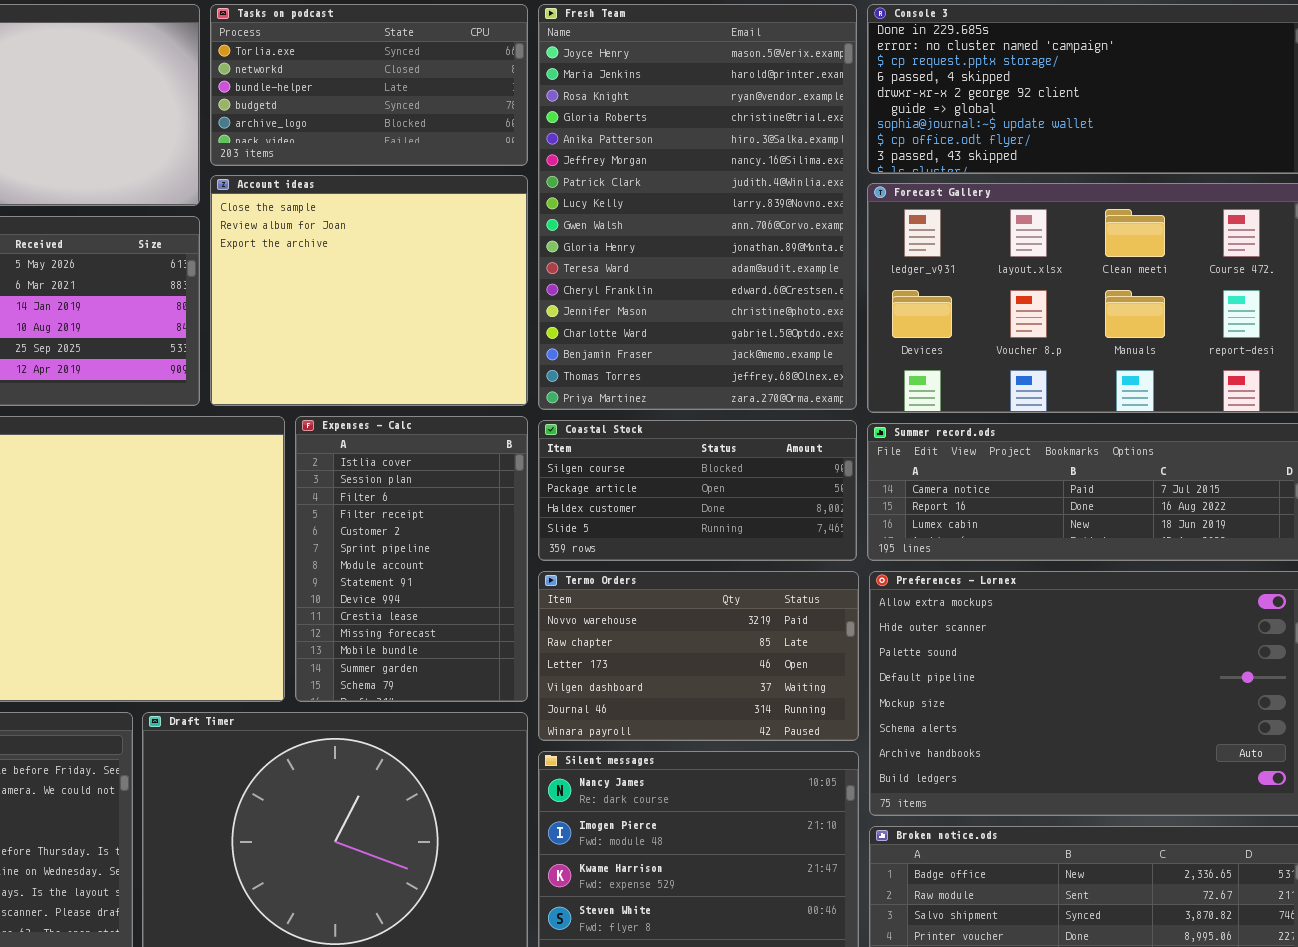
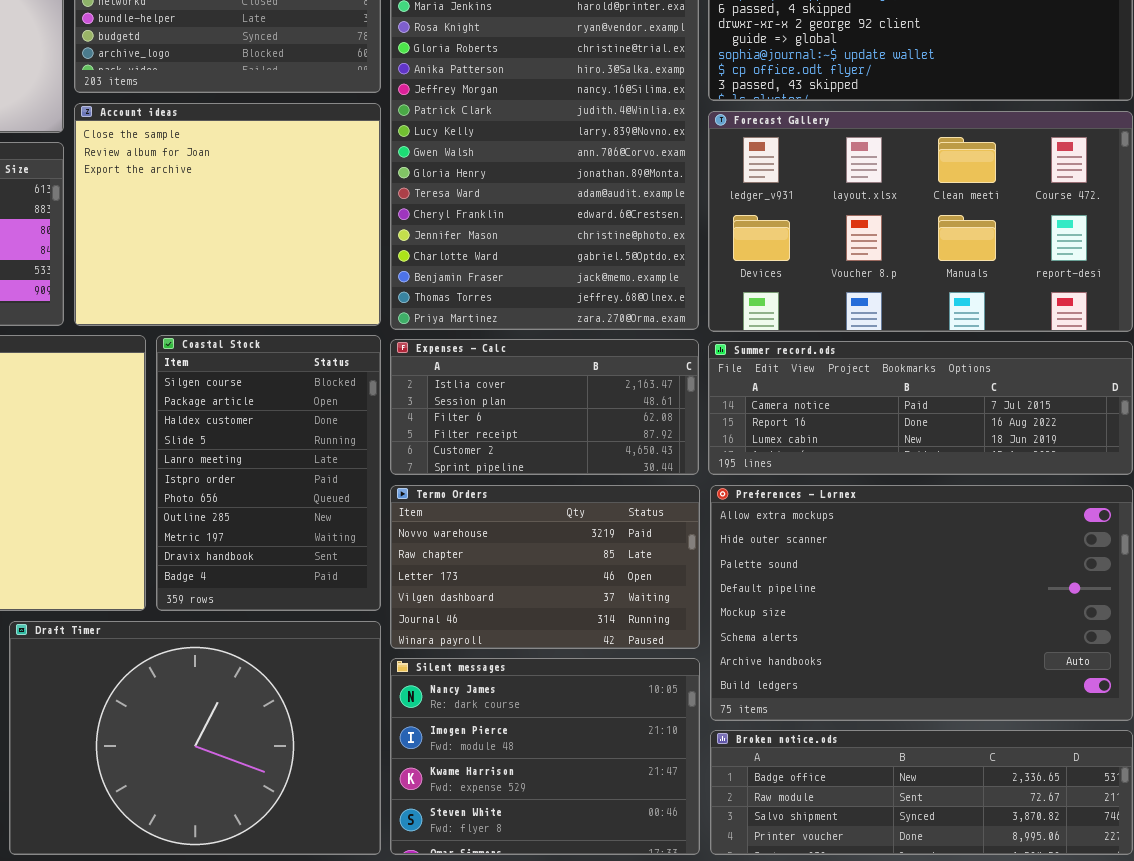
Expenses - Calc: [295,416,528,702] -> [390,339,699,475], moved, resized
Coastal Stock: [538,420,857,561] -> [156,335,381,611], moved, resized

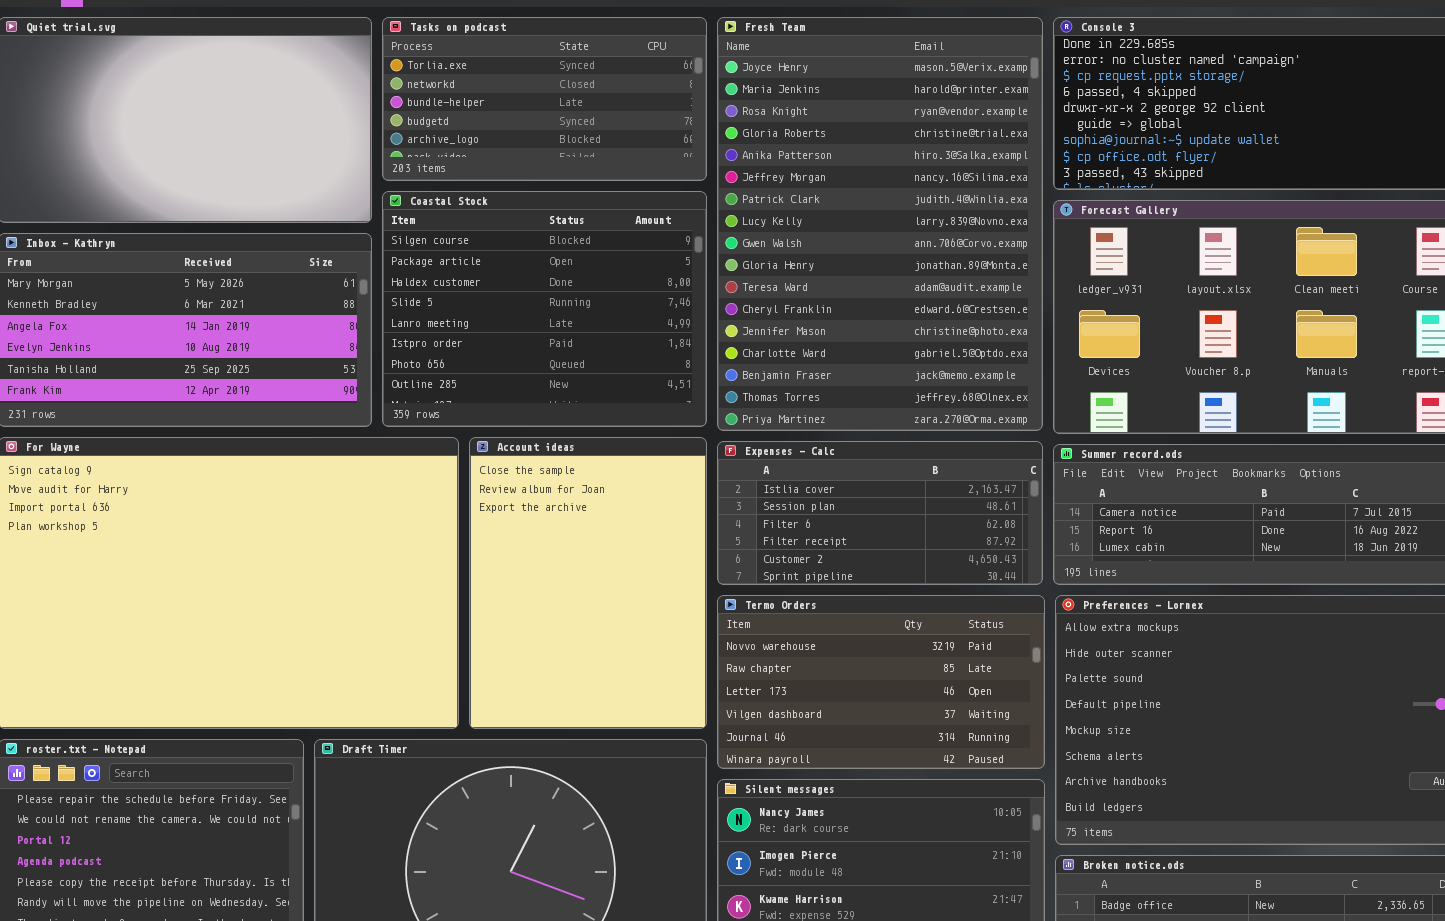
Account ideas: [74,103,381,326] -> [469,437,707,729], moved, resized
Coastal Stock: [156,335,381,611] -> [382,191,707,427], moved, resized

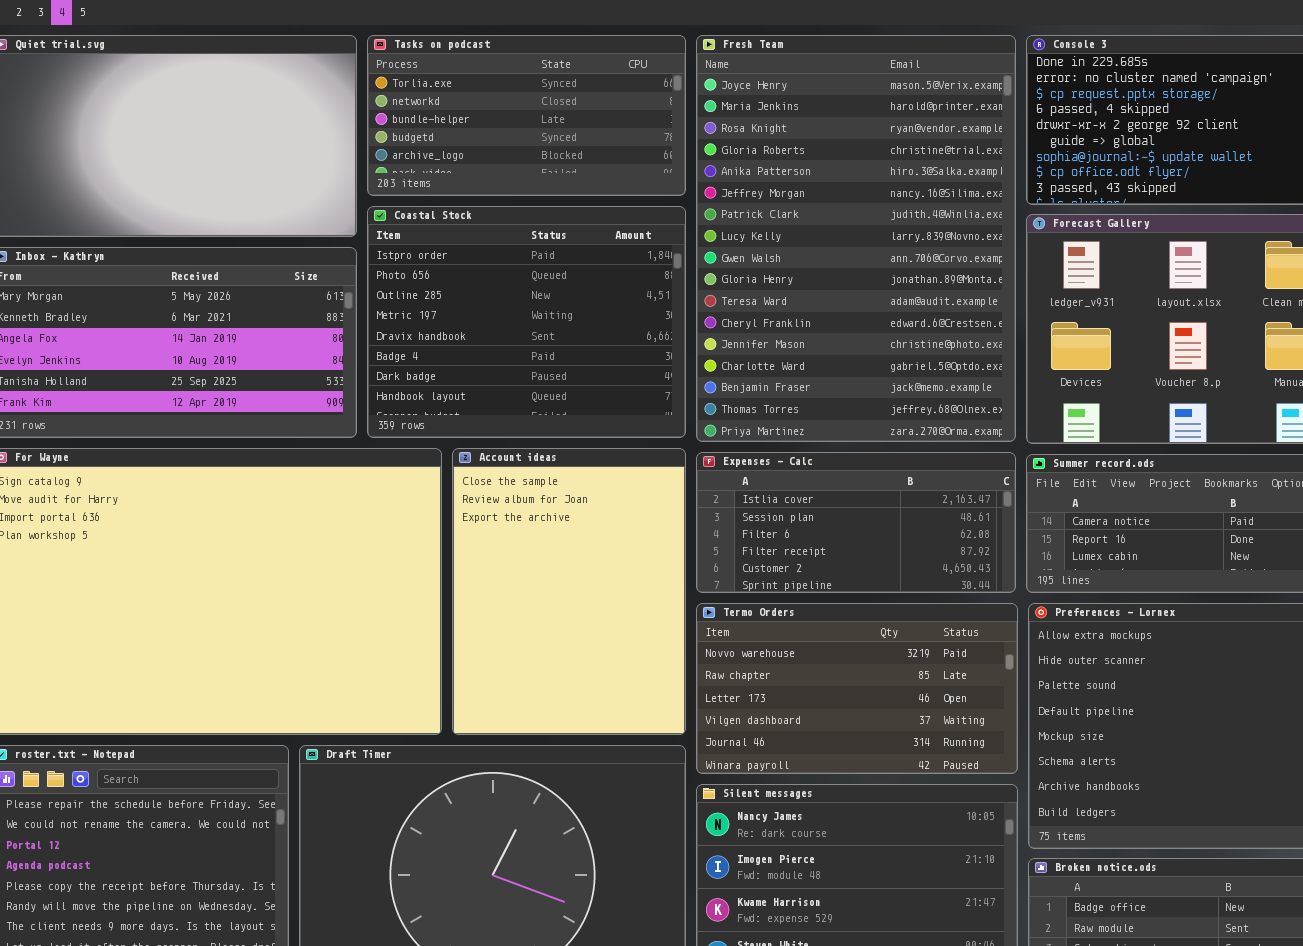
Coastal Stock: [382,191,707,427] -> [367,206,686,438], scrolled down 5 rows

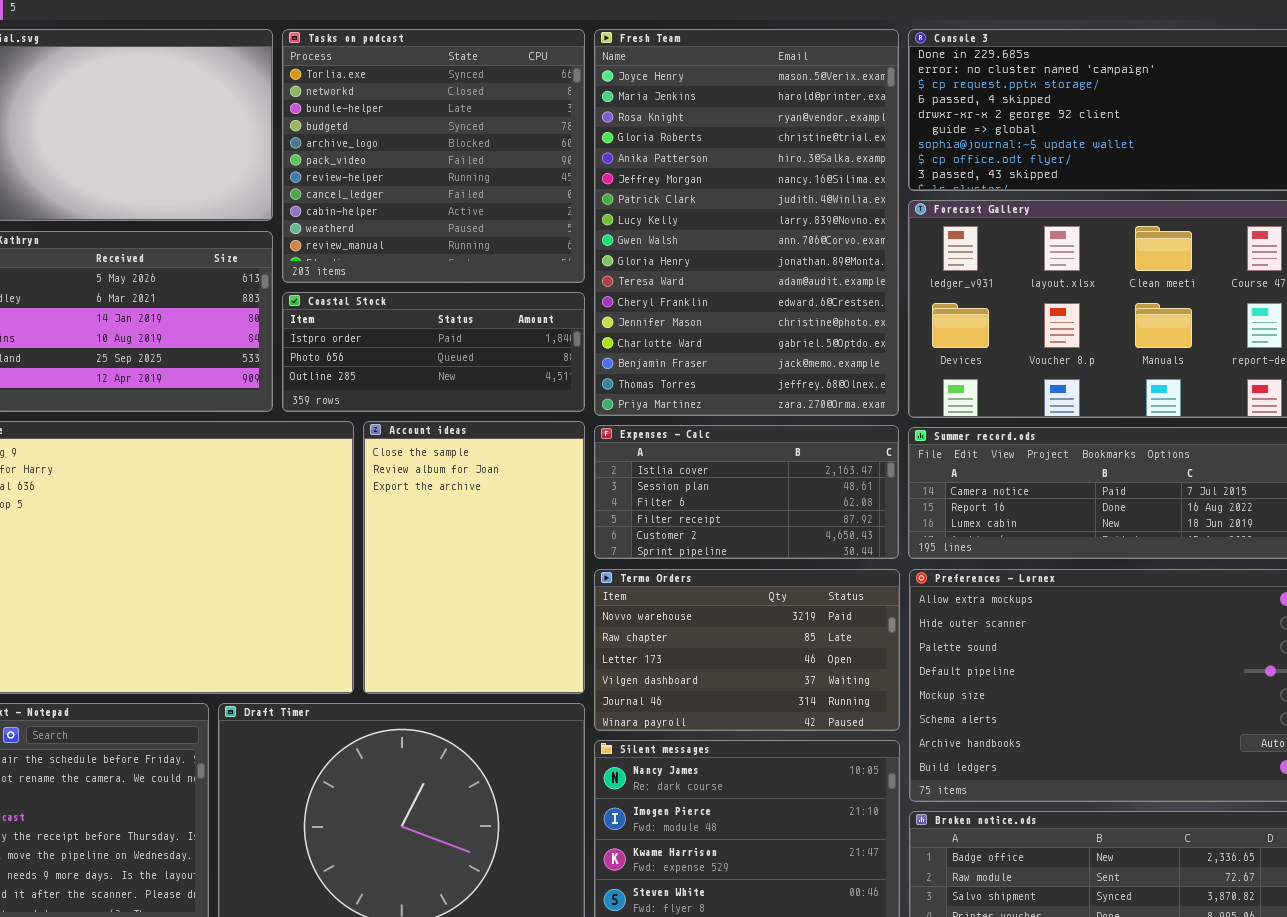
Tasks on podcast: [367,35,686,196] -> [282,29,585,283], resized
Coastal Stock: [367,206,686,438] -> [282,292,585,412], resized

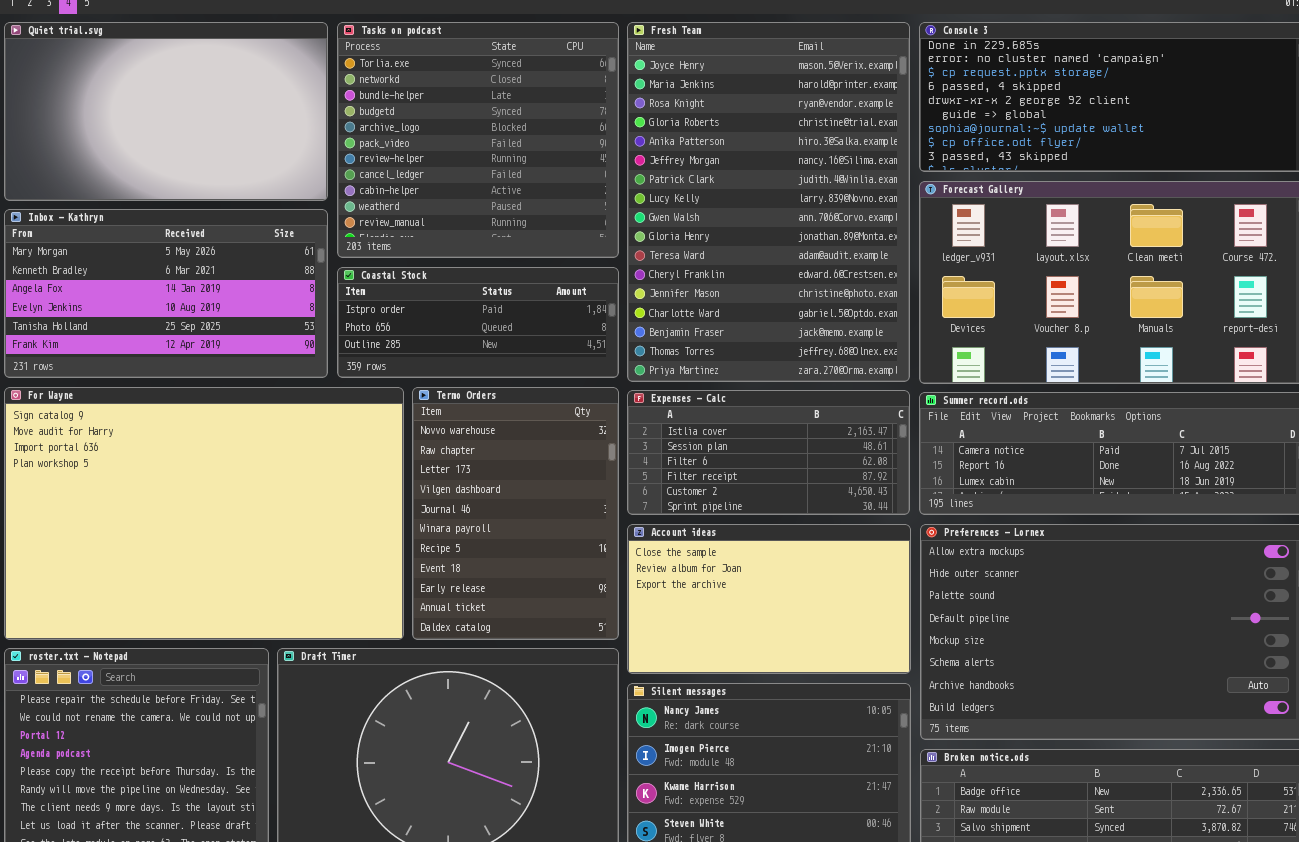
Account ideas: [363,421,585,694] -> [627,524,911,674], moved, resized
Termo Orders: [594,569,900,731] -> [412,387,619,640], moved, resized

